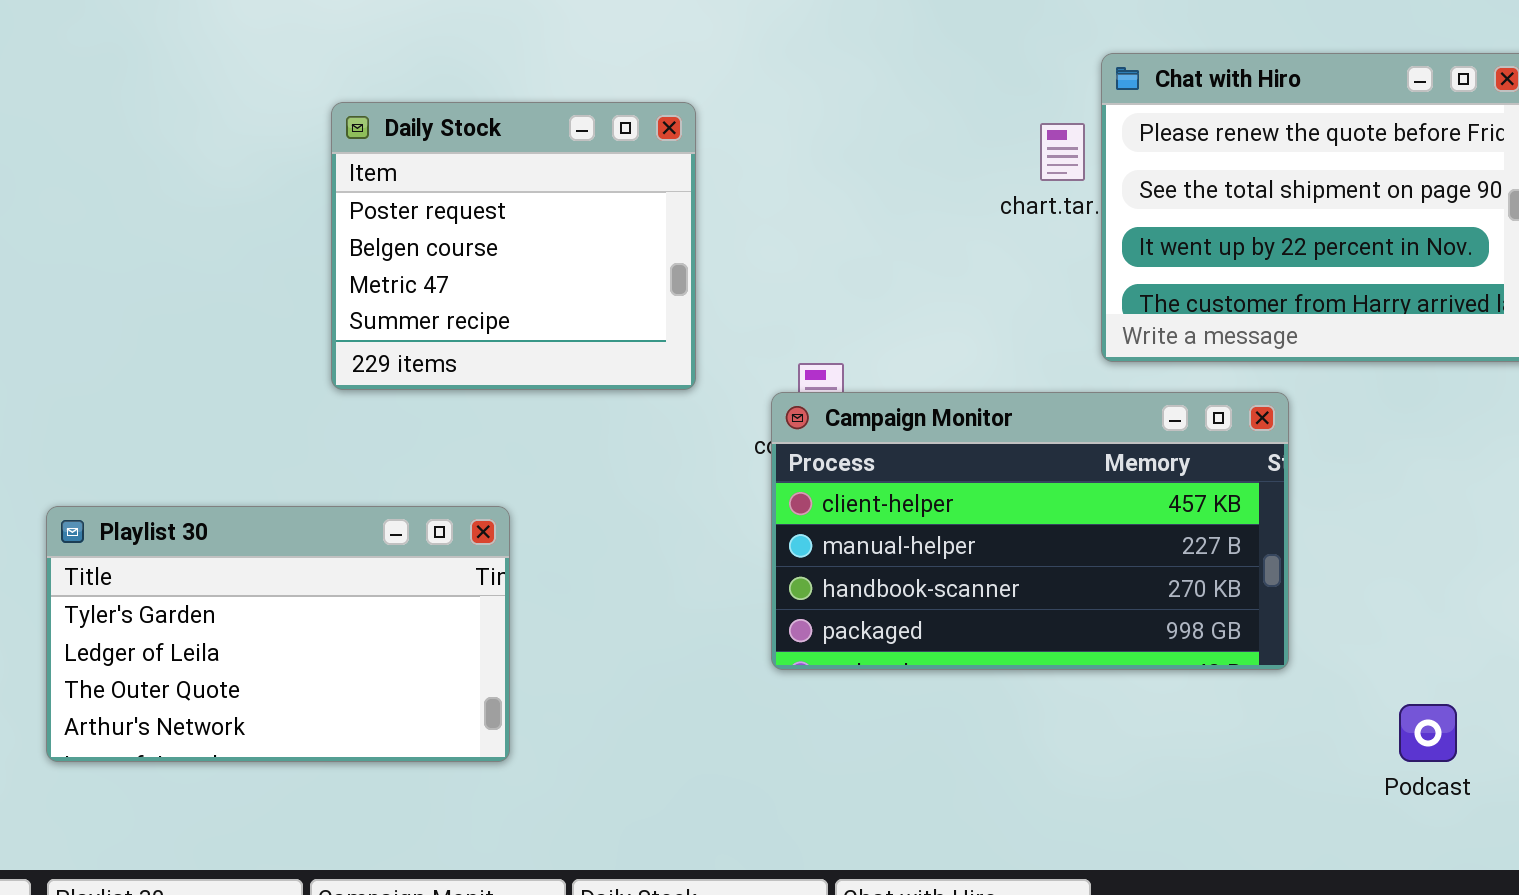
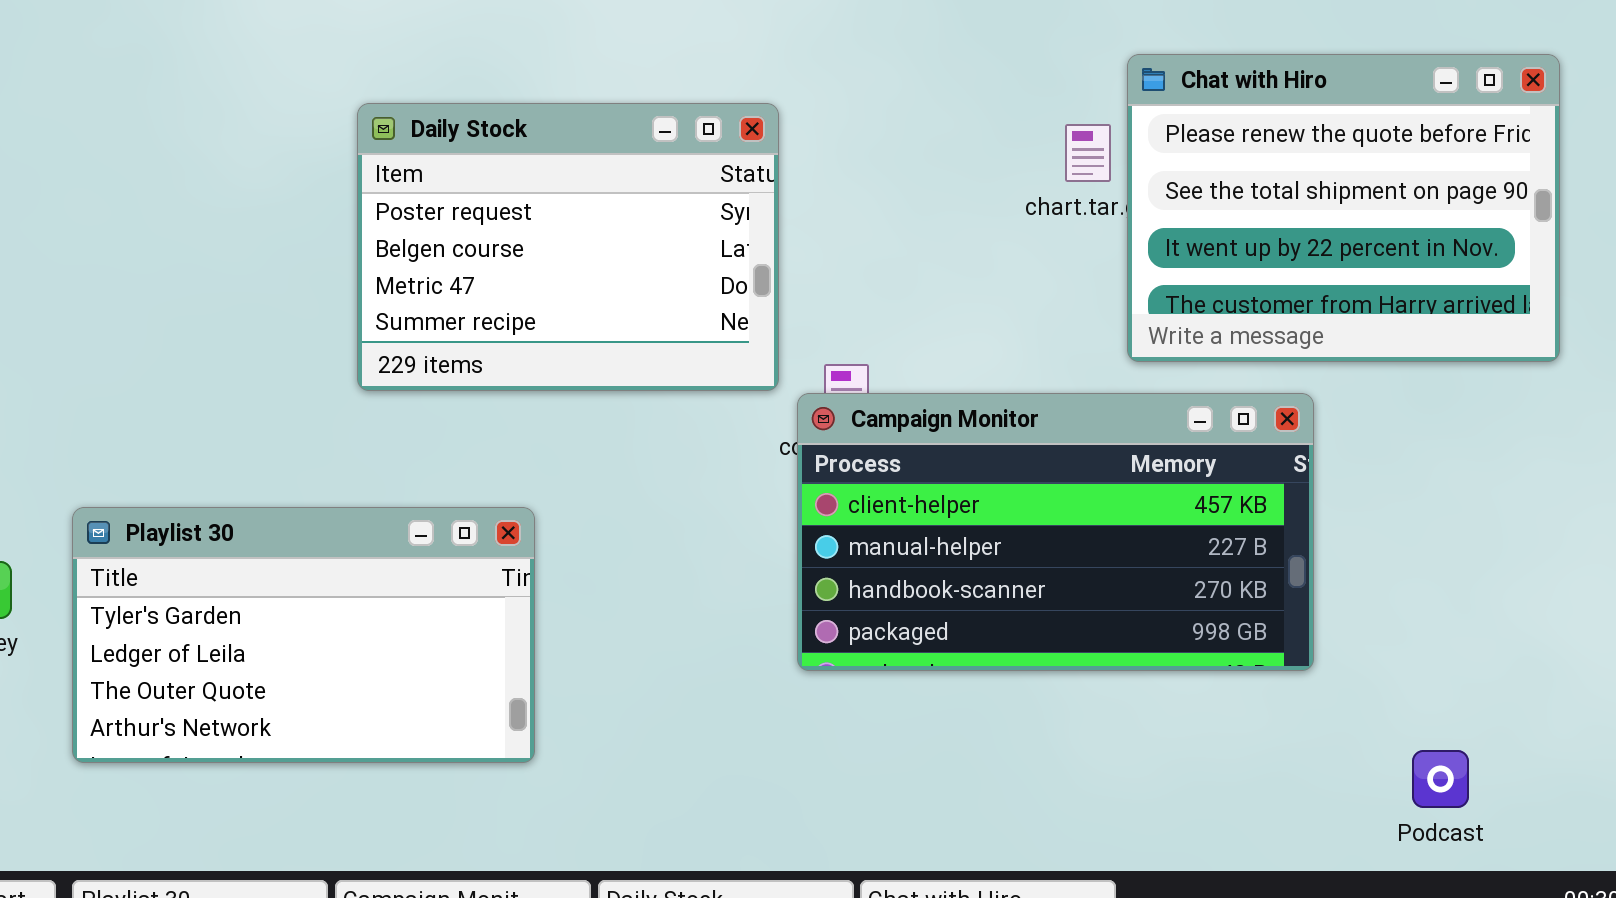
Daily Stock: [331,102,696,390] -> [357,103,779,391], resized
Podcast: [1399,704,1457,762] -> [1412,750,1469,808], moved

